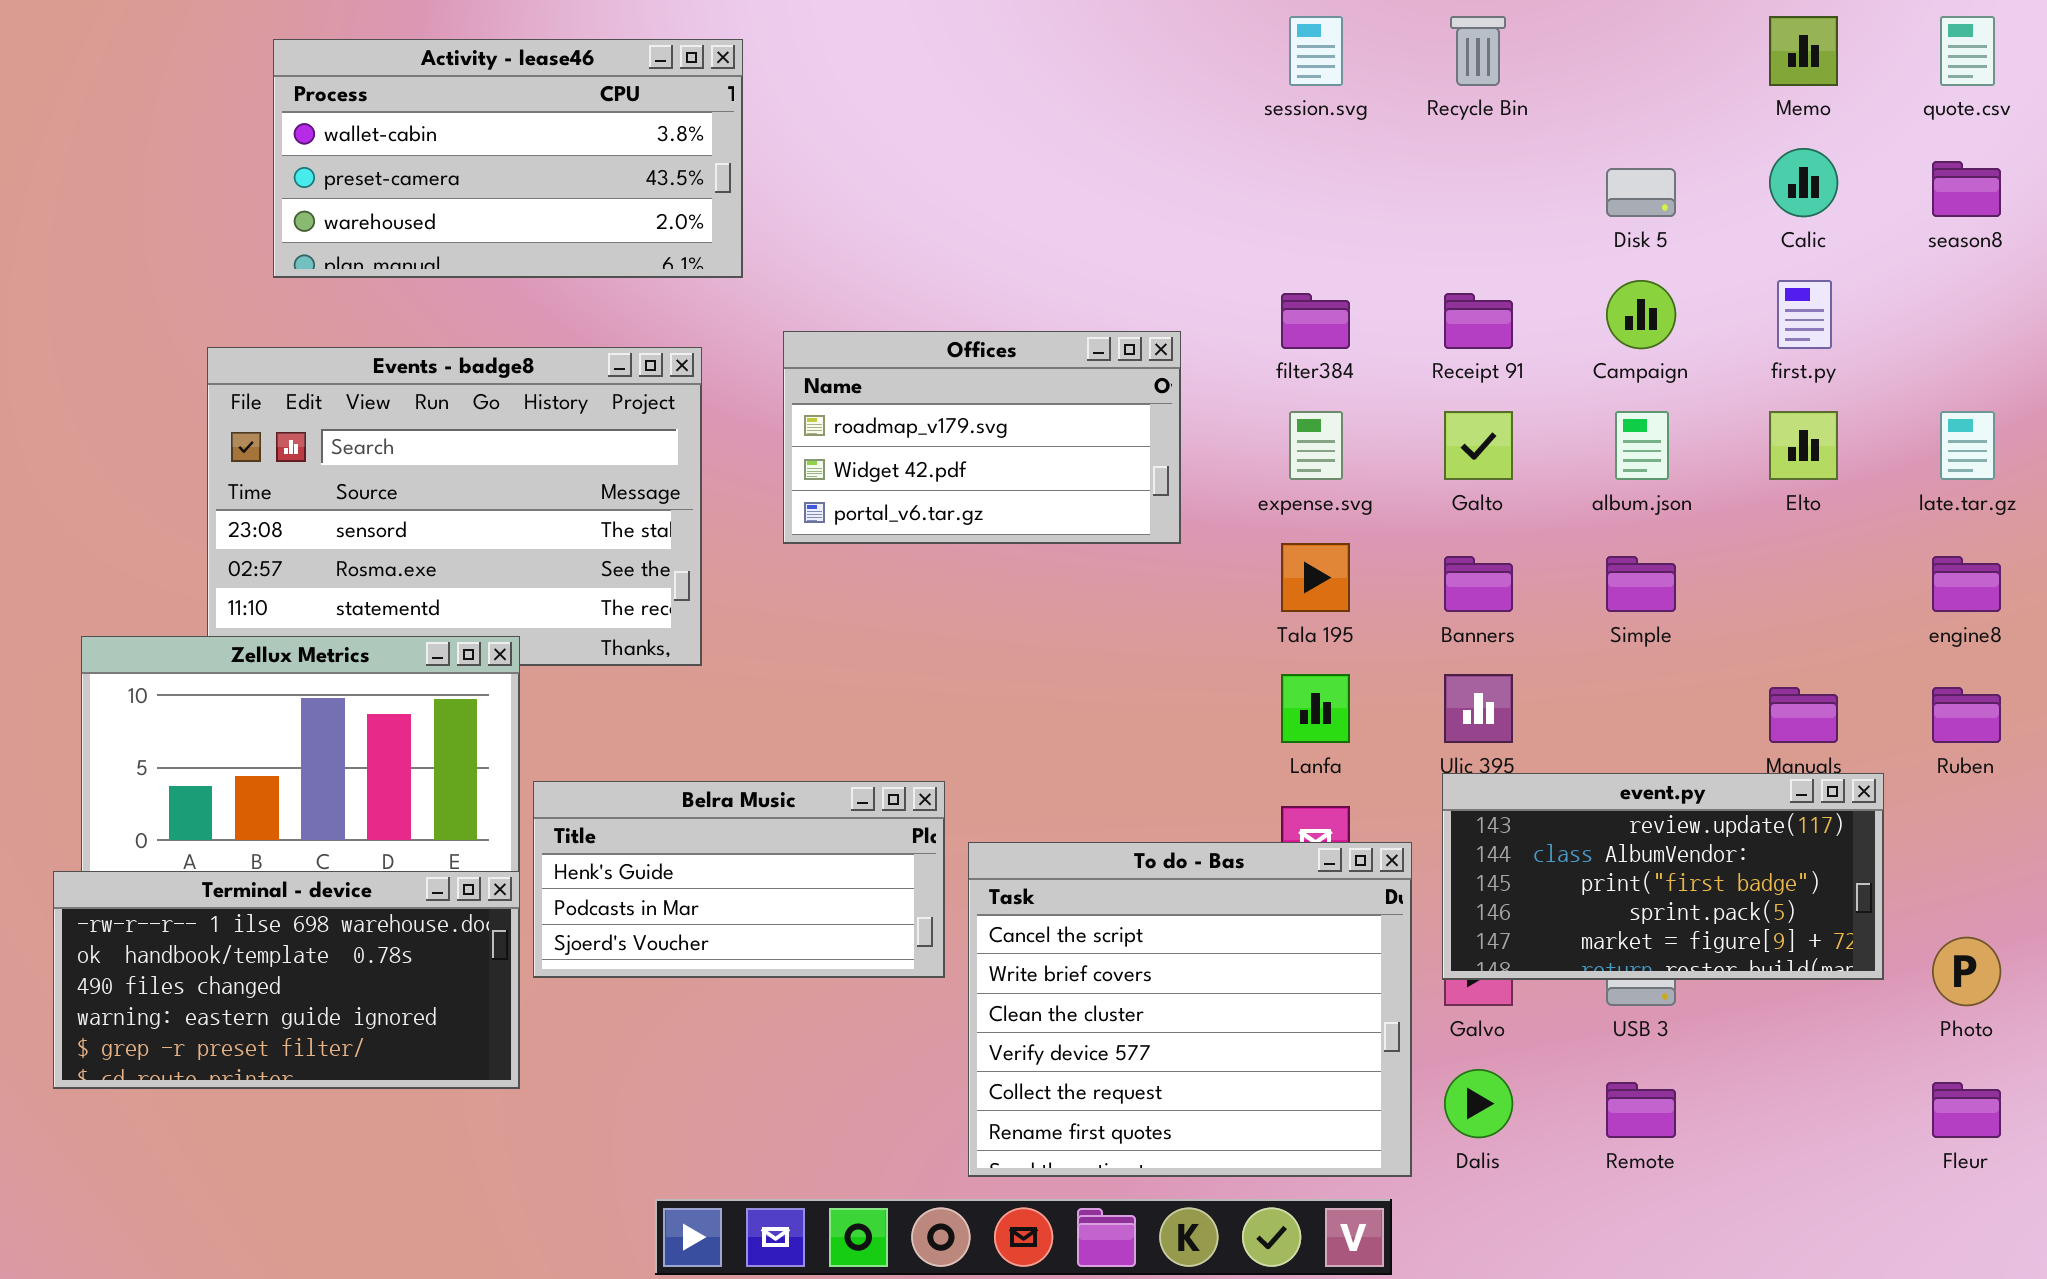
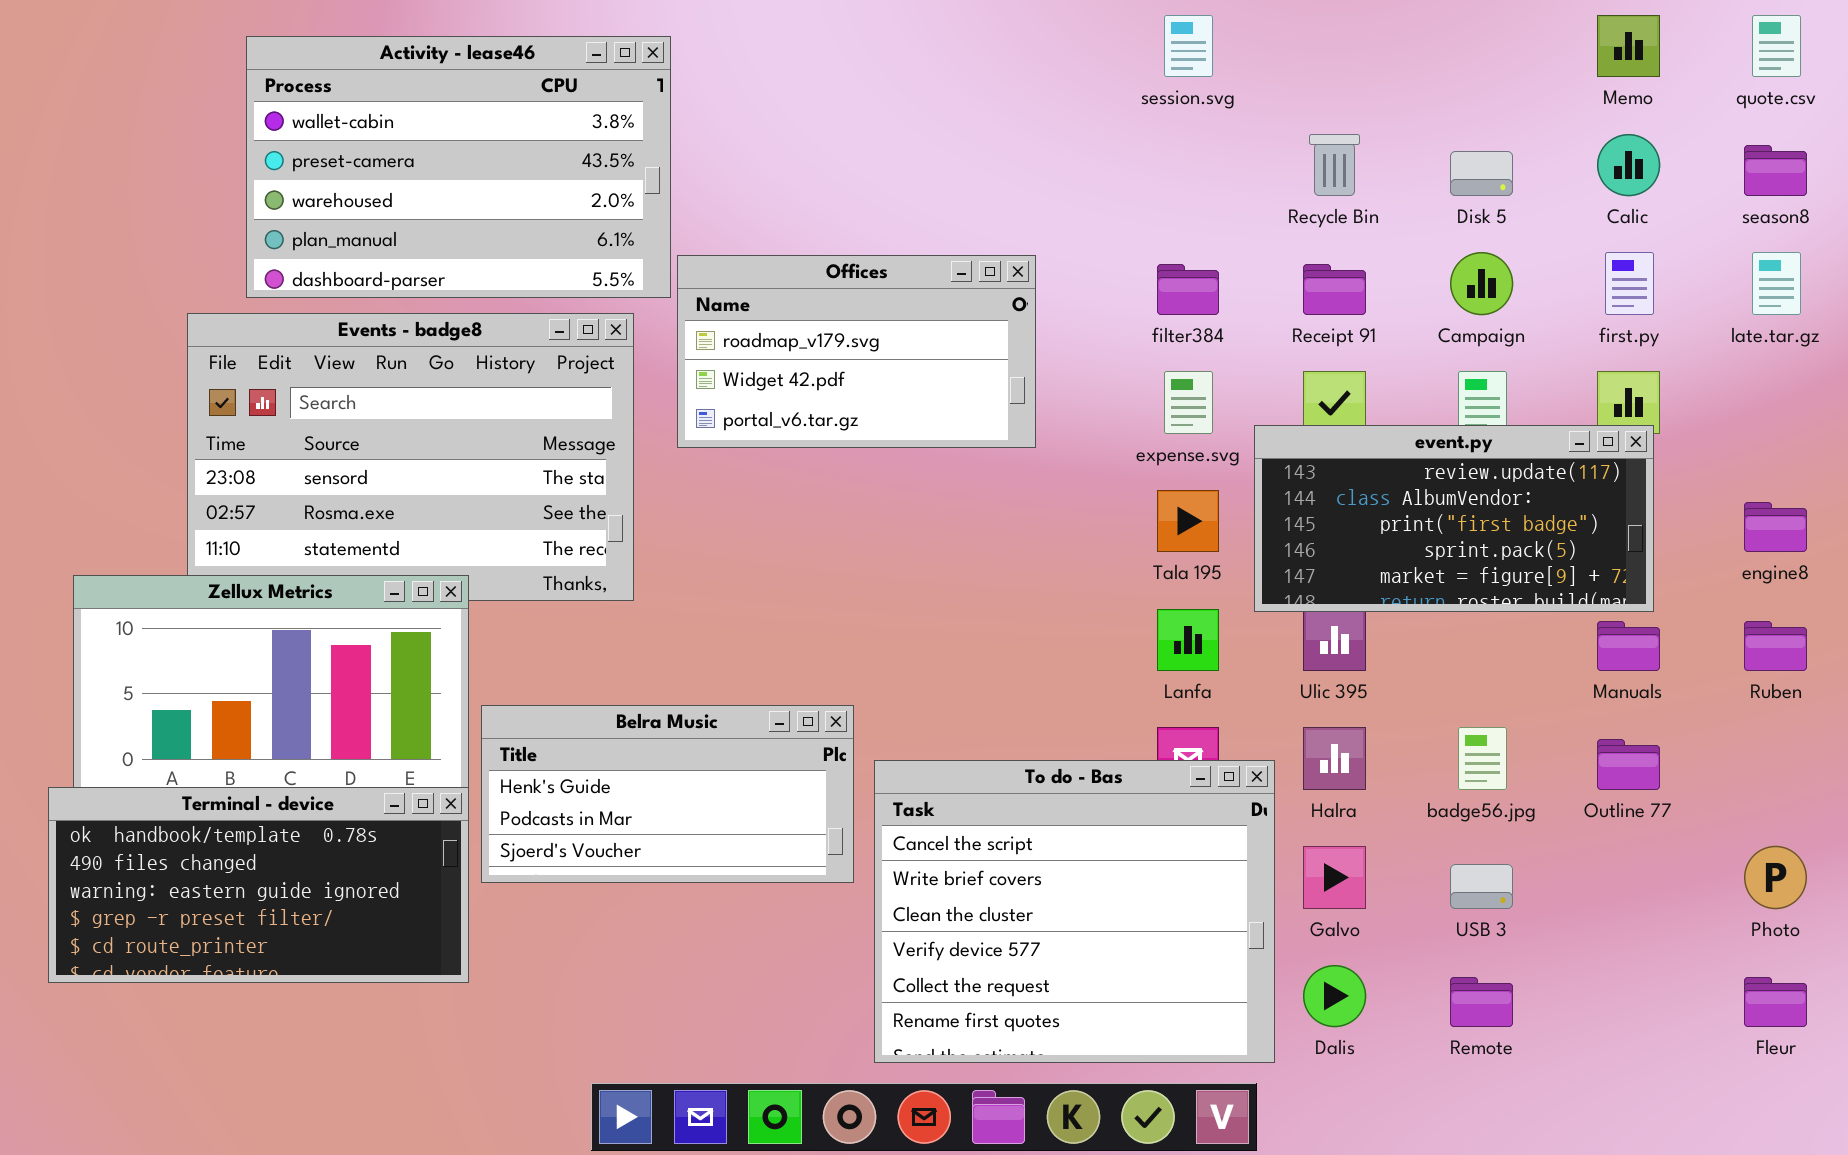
Recycle Bin: [1450,16,1506,86] -> [1309,134,1360,196], moved
Activity - lease46: [273,39,743,278] -> [246,36,671,298], resized
Offices: [783,331,1181,544] -> [677,255,1036,448], moved
late.tar.gz: [1940,411,1995,480] -> [1752,252,1801,315], moved
event.py: [1442,773,1884,980] -> [1254,425,1654,612], moved
Terminal - device: [53,871,520,1089] -> [48,787,469,983], scrolled down 1 row

